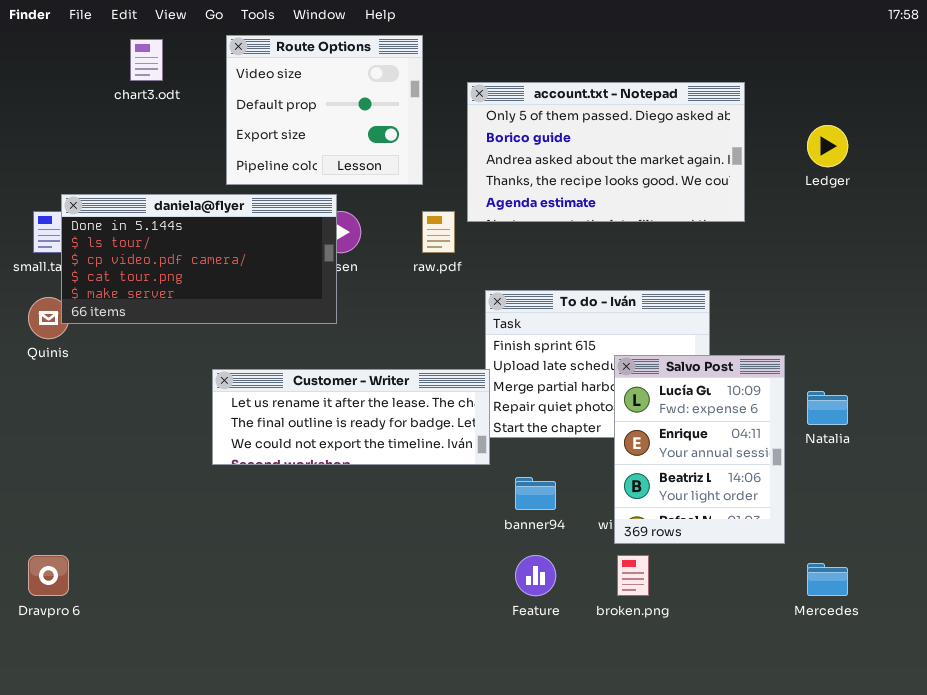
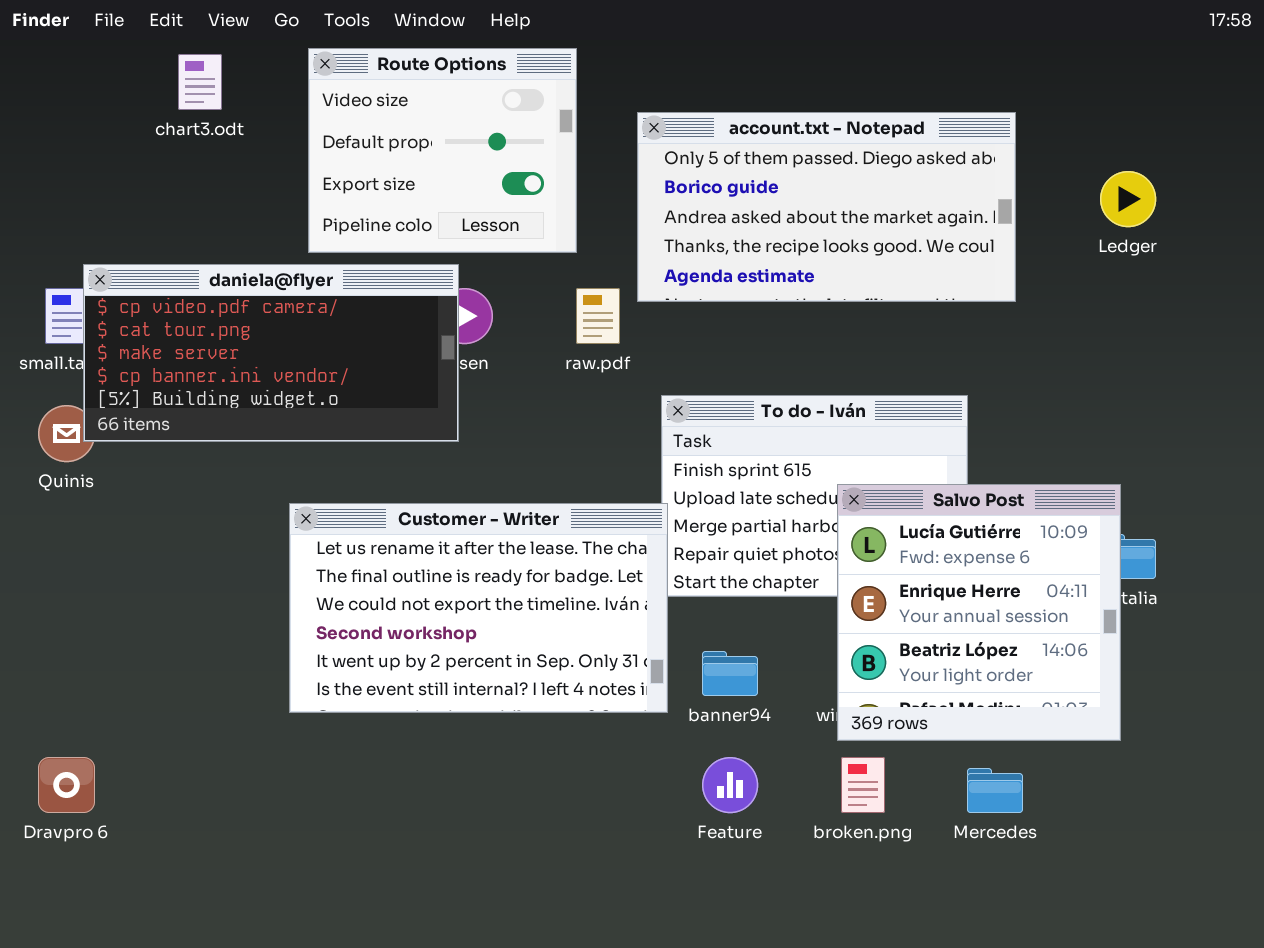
daniela@flyer: [61,194,337,324] -> [83,264,459,442], scrolled down 2 rows
Salvo Post: [614,355,785,544] -> [837,484,1121,741], resized
Customer - Writer: [212,369,490,465] -> [289,503,668,713], resized
Mercedes: [807,563,848,596] -> [967,768,1023,813], moved

